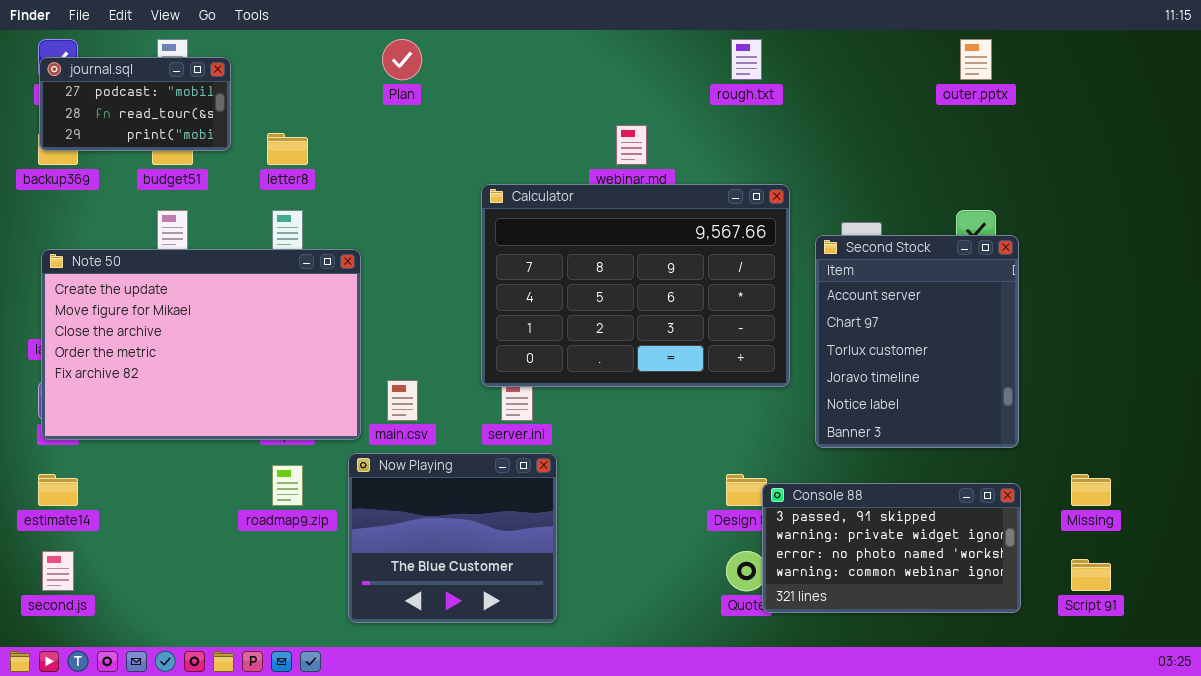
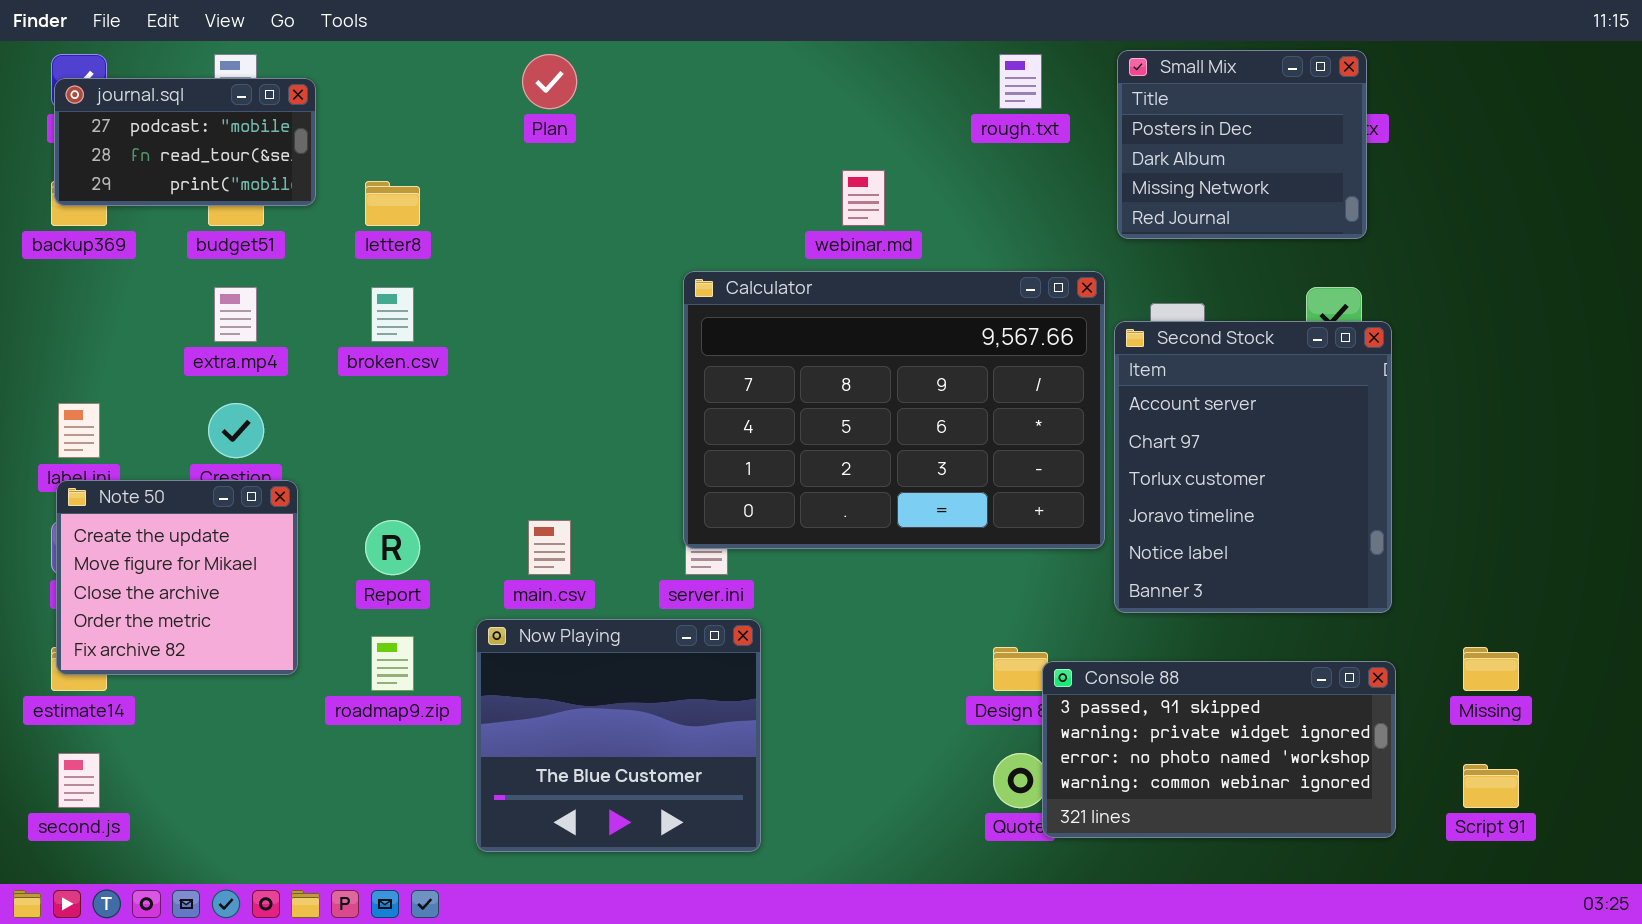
Small Mix: none -> [1117,50,1367,239], opened
Calculator: [481,184,790,387] -> [683,271,1105,549], moved
Note 50: [41,249,361,440] -> [56,480,298,675], moved, resized

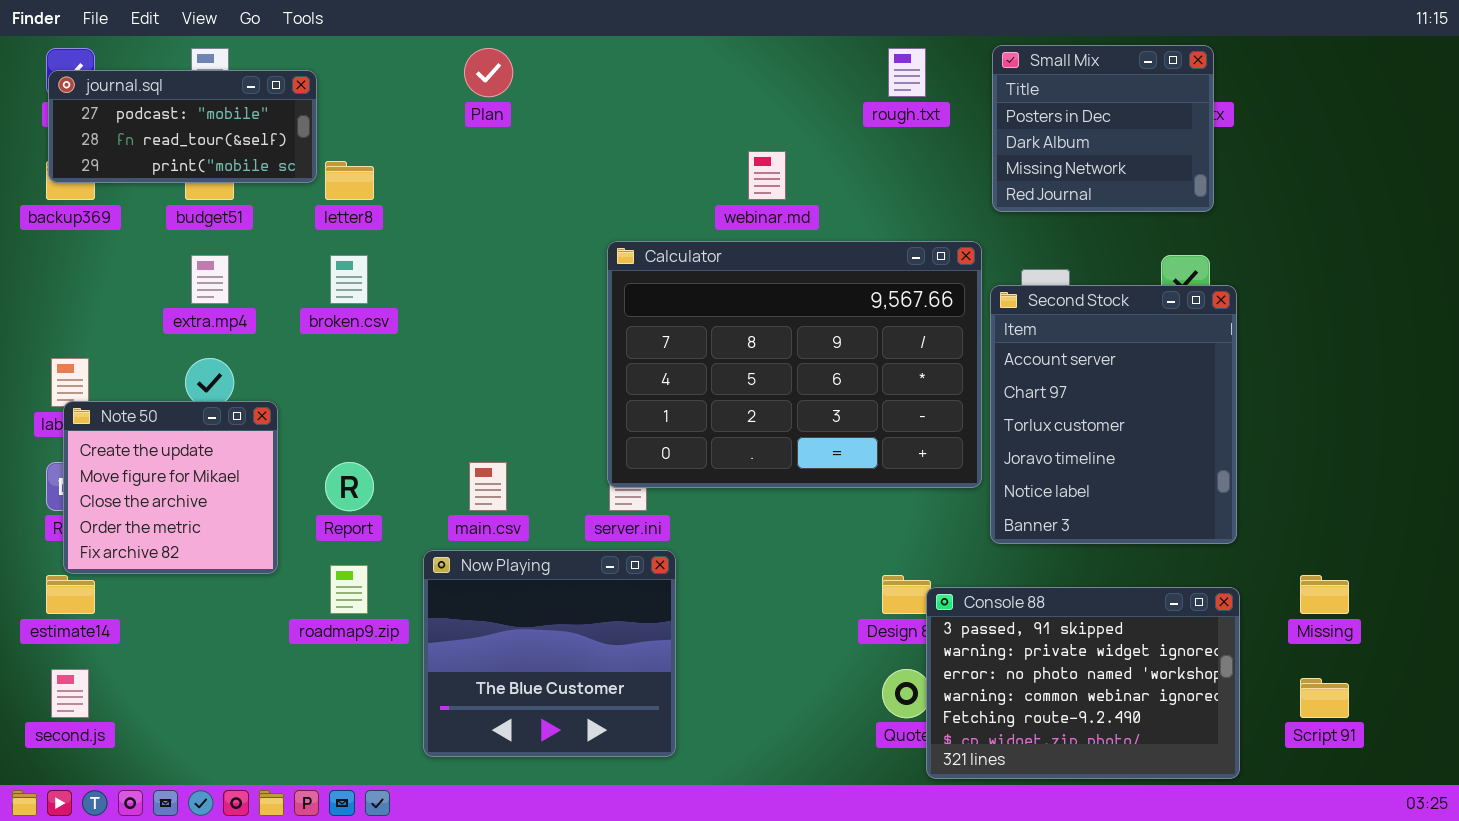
journal.sql: [54,78,316,206] -> [48,70,317,183], resized
Note 50: [56,480,298,675] -> [63,401,278,574], moved
Console 88: [1042,661,1396,838] -> [926,587,1240,779], resized

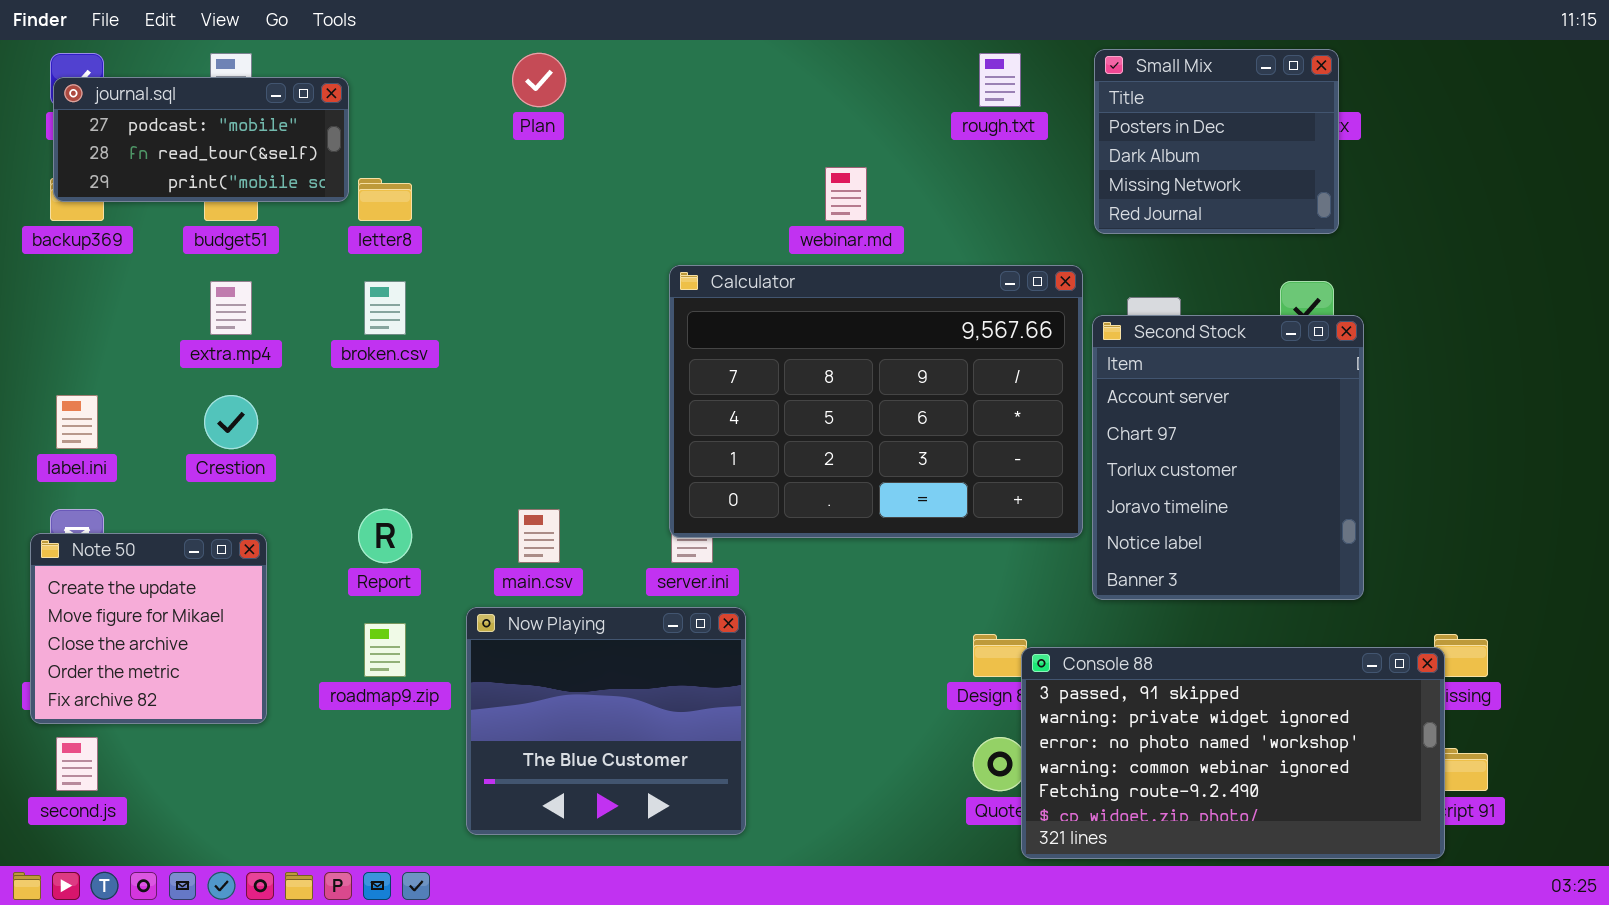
Note 50: [63,401,278,574] -> [30,533,267,724], moved
Console 88: [926,587,1240,779] -> [1021,647,1445,859], resized

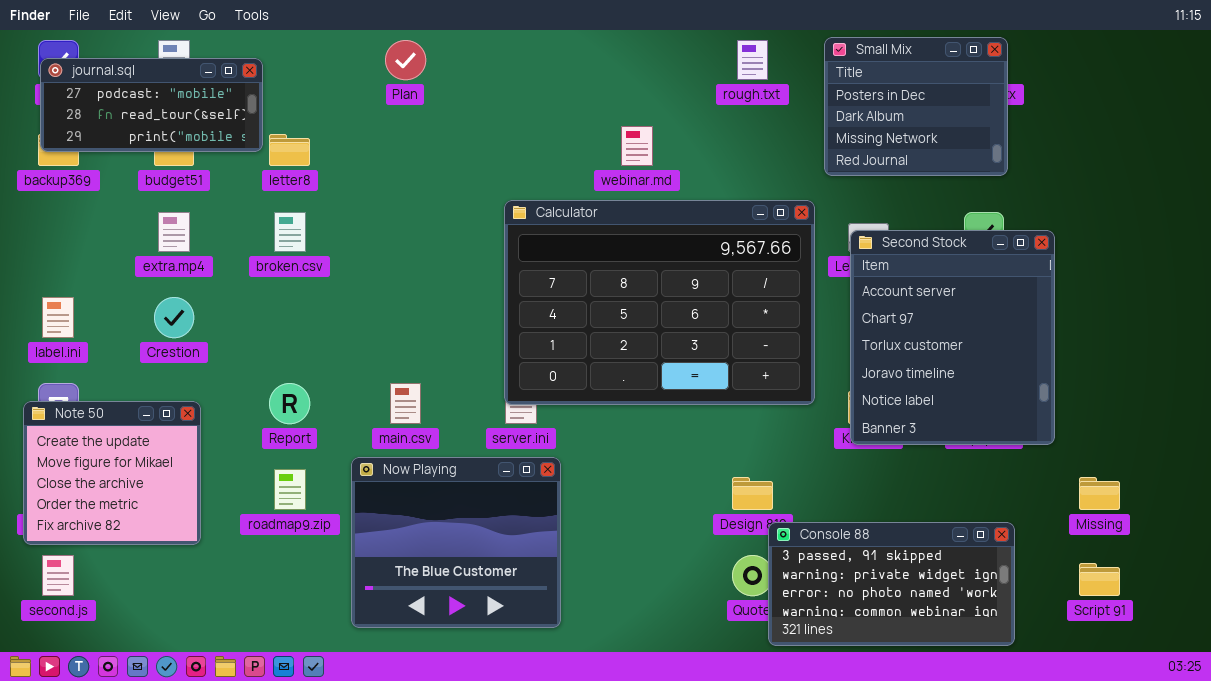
Second Stock: [1092,315,1364,600] -> [850,230,1055,445], moved
Console 88: [1021,647,1445,859] -> [768,522,1015,646], resized

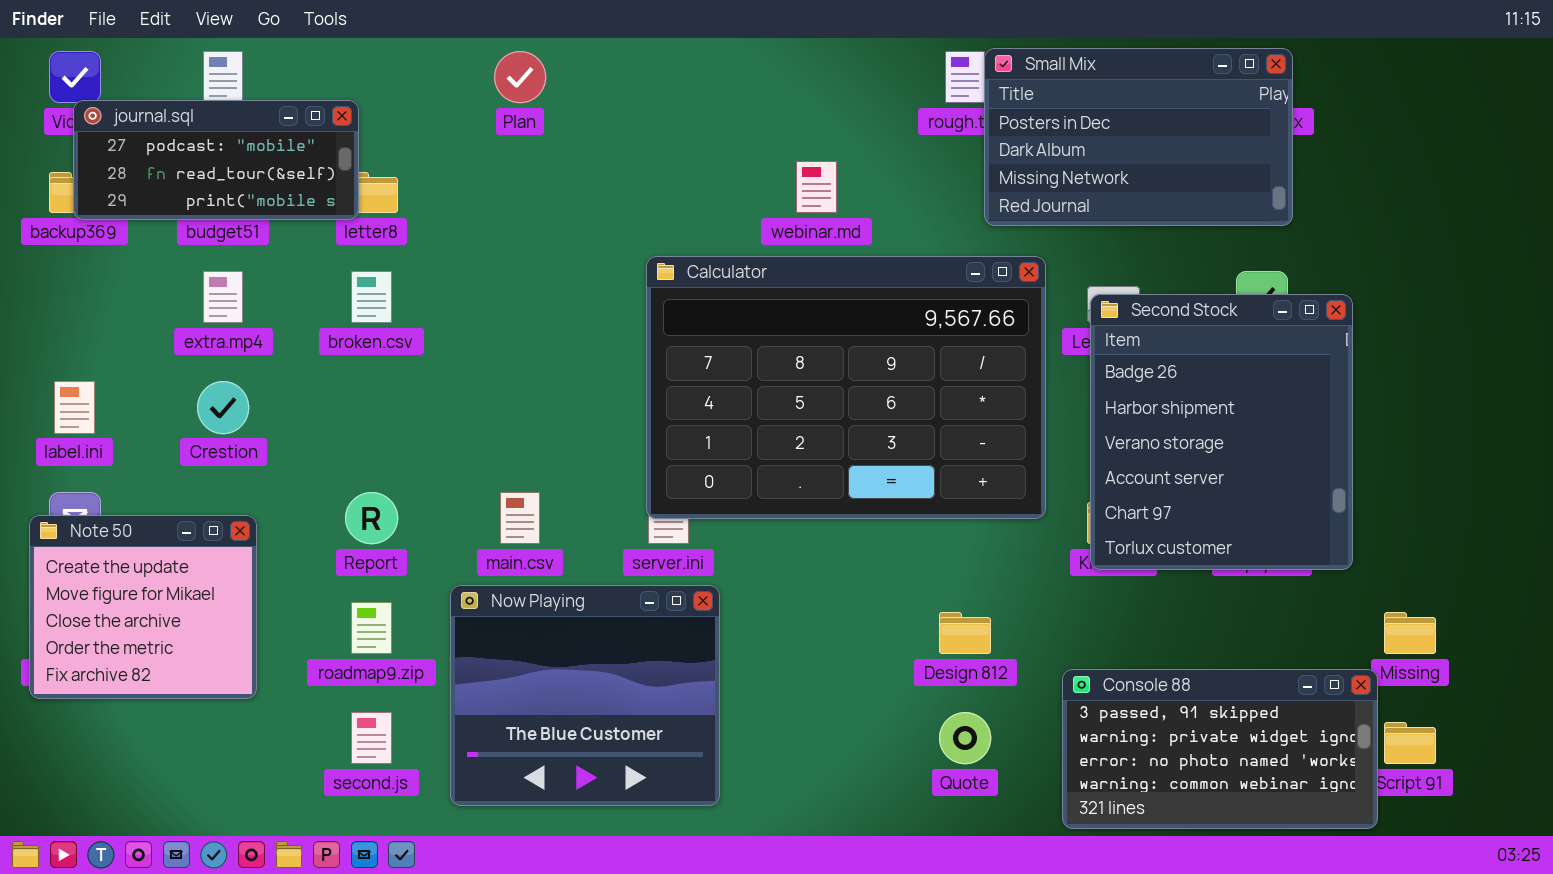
Small Mix: [824,37,1008,176] -> [984,48,1293,226], resized
journal.sql: [40,58,263,152] -> [73,100,359,220], moved
Second Stock: [850,230,1055,445] -> [1090,294,1353,570], scrolled up 3 rows
Console 88: [768,522,1015,646] -> [1062,669,1378,829], moved
second.js: [42,555,74,596] -> [351,712,392,764], moved

